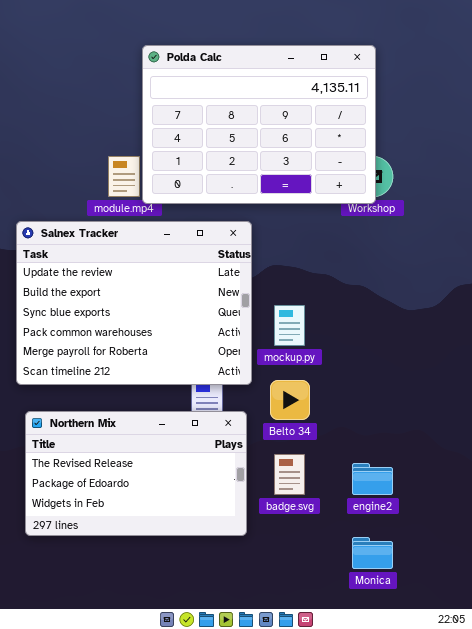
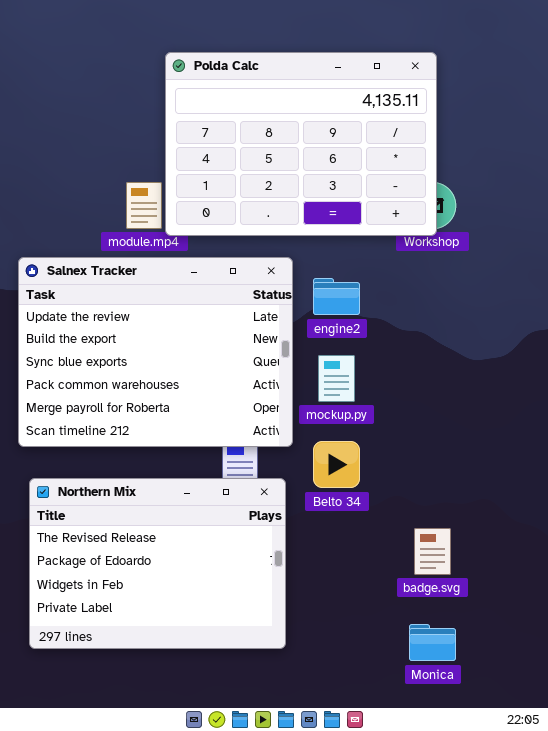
Northern Mix: [25,411,247,536] -> [29,478,286,649], resized
badge.svg: [274,454,305,495] -> [414,528,451,575], moved
engine2: [352,463,393,495] -> [313,278,360,315], moved

